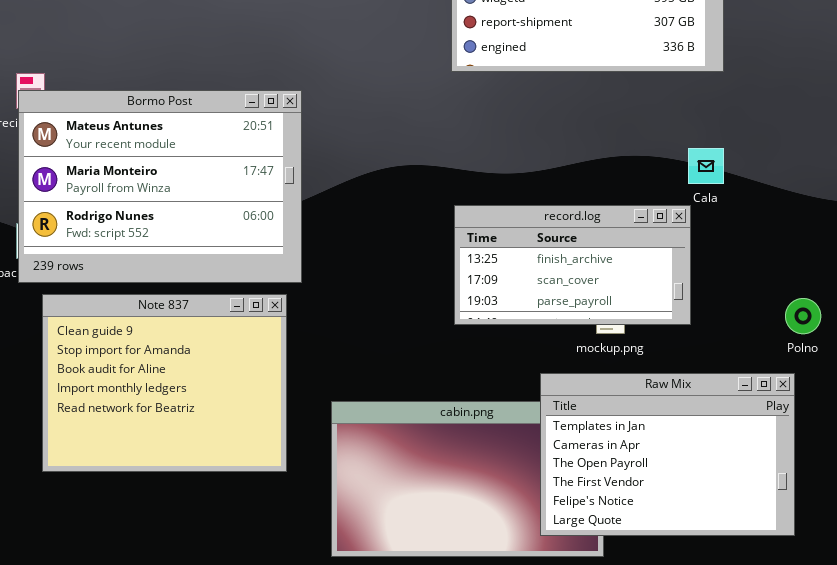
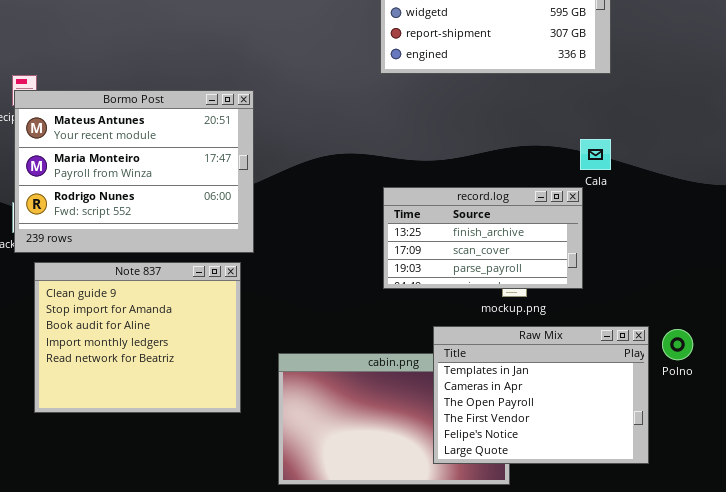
Polno: [785,298,821,334] -> [662,329,693,360], moved
Raw Mix: [540,373,795,536] -> [433,326,649,464], moved

